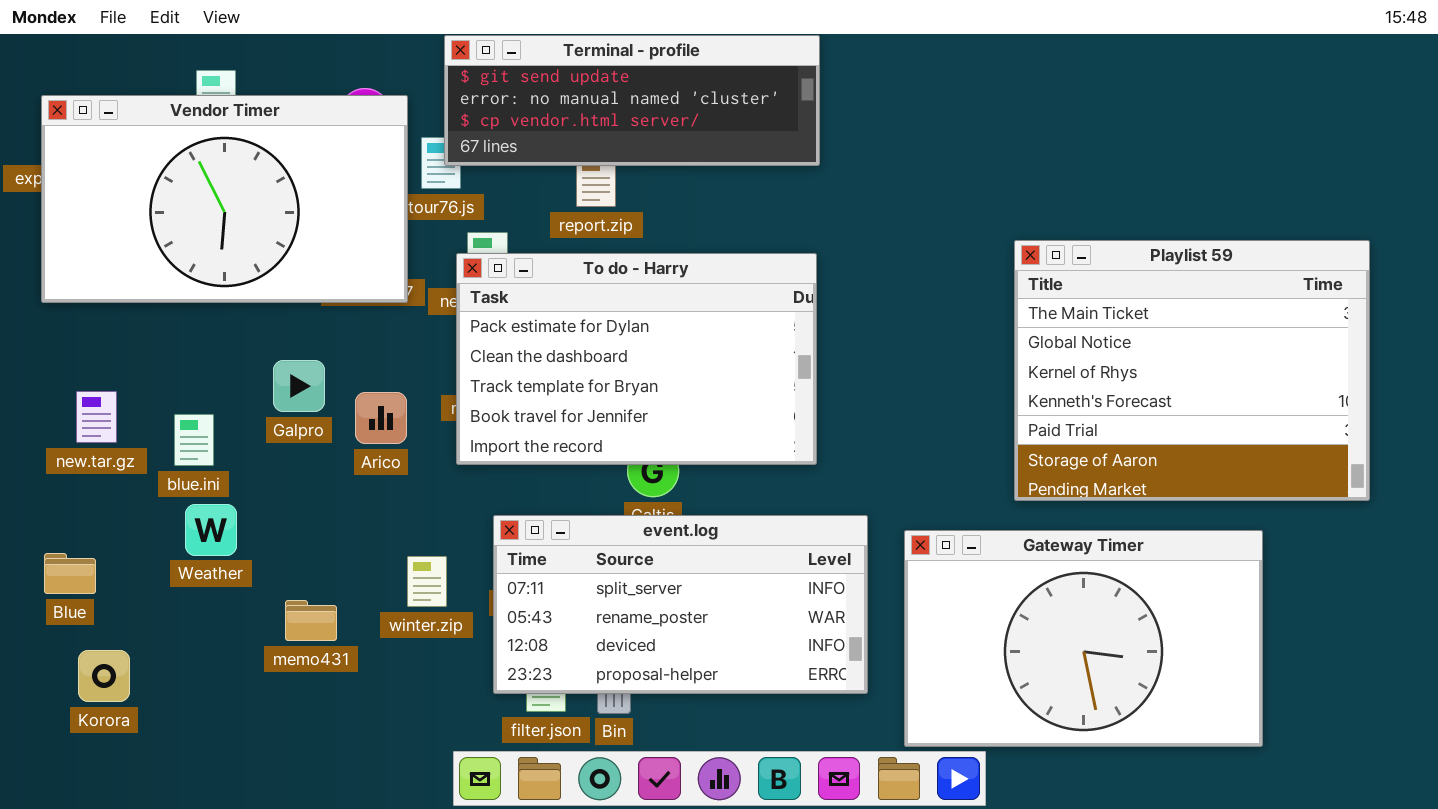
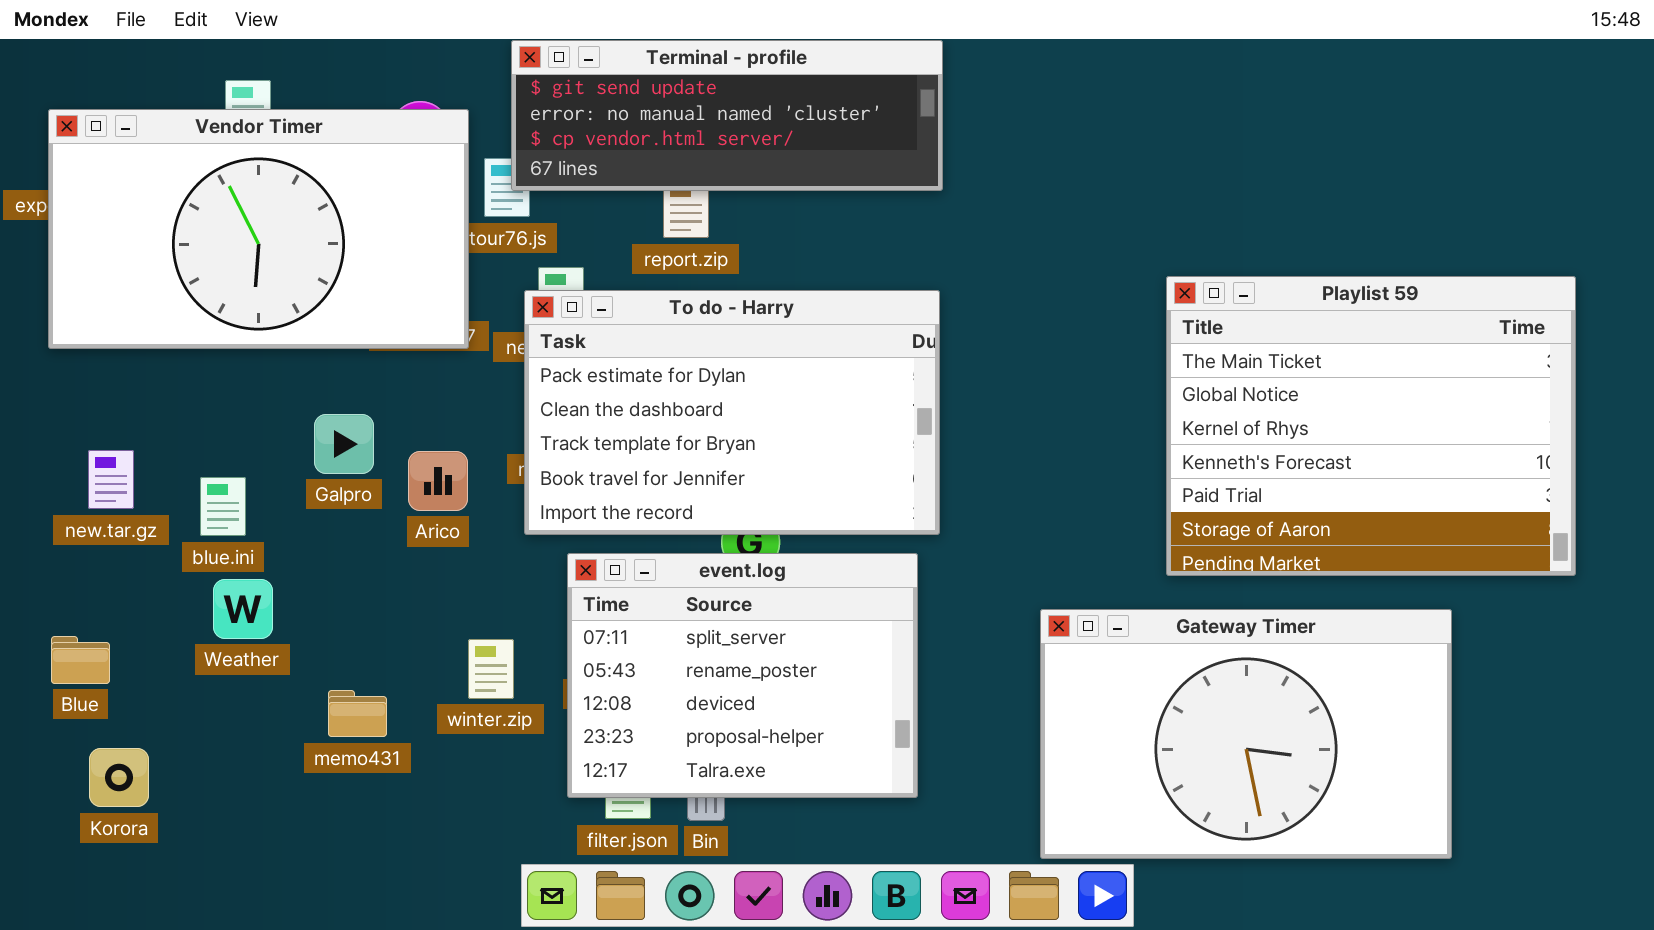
event.log: [493,515,868,694] -> [567,553,918,798], resized

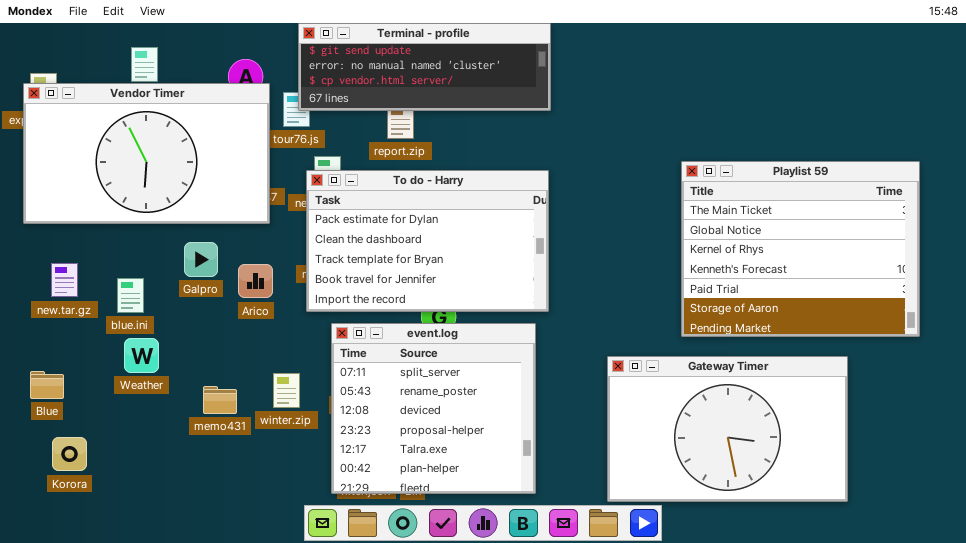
Vendor Timer: [48,109,469,349] -> [23,83,270,224], moved
event.log: [567,553,918,798] -> [331,323,536,494], resized
memo431: [328,690,387,737] -> [203,386,237,414], moved

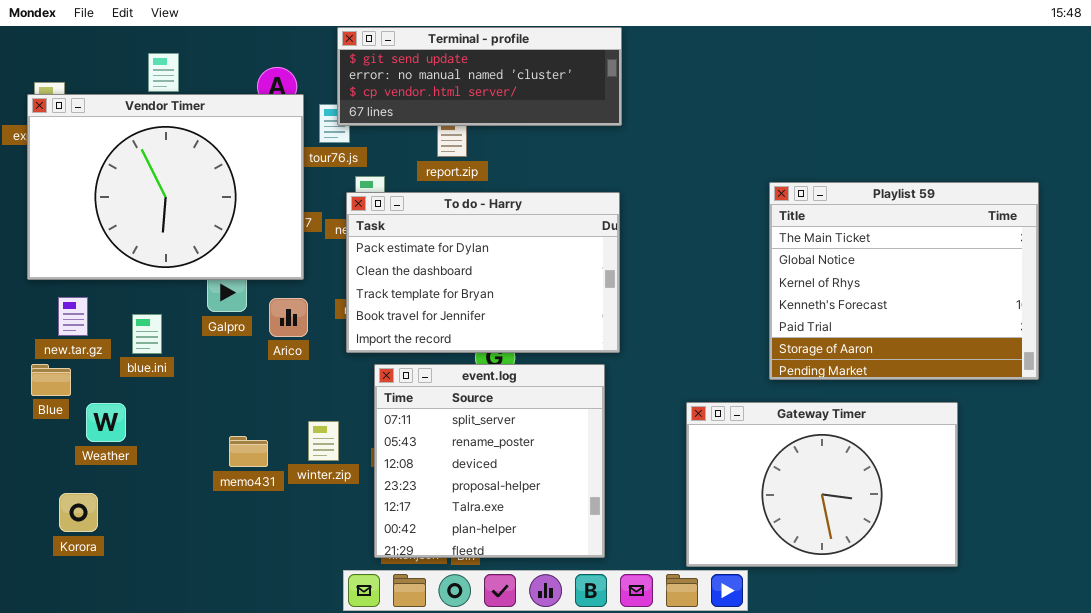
Vendor Timer: [23,83,270,224] -> [27,94,304,280], resized
Weather: [124,338,159,373] -> [86,403,126,442], moved
Blue: [30,371,64,399] -> [31,364,71,396], moved

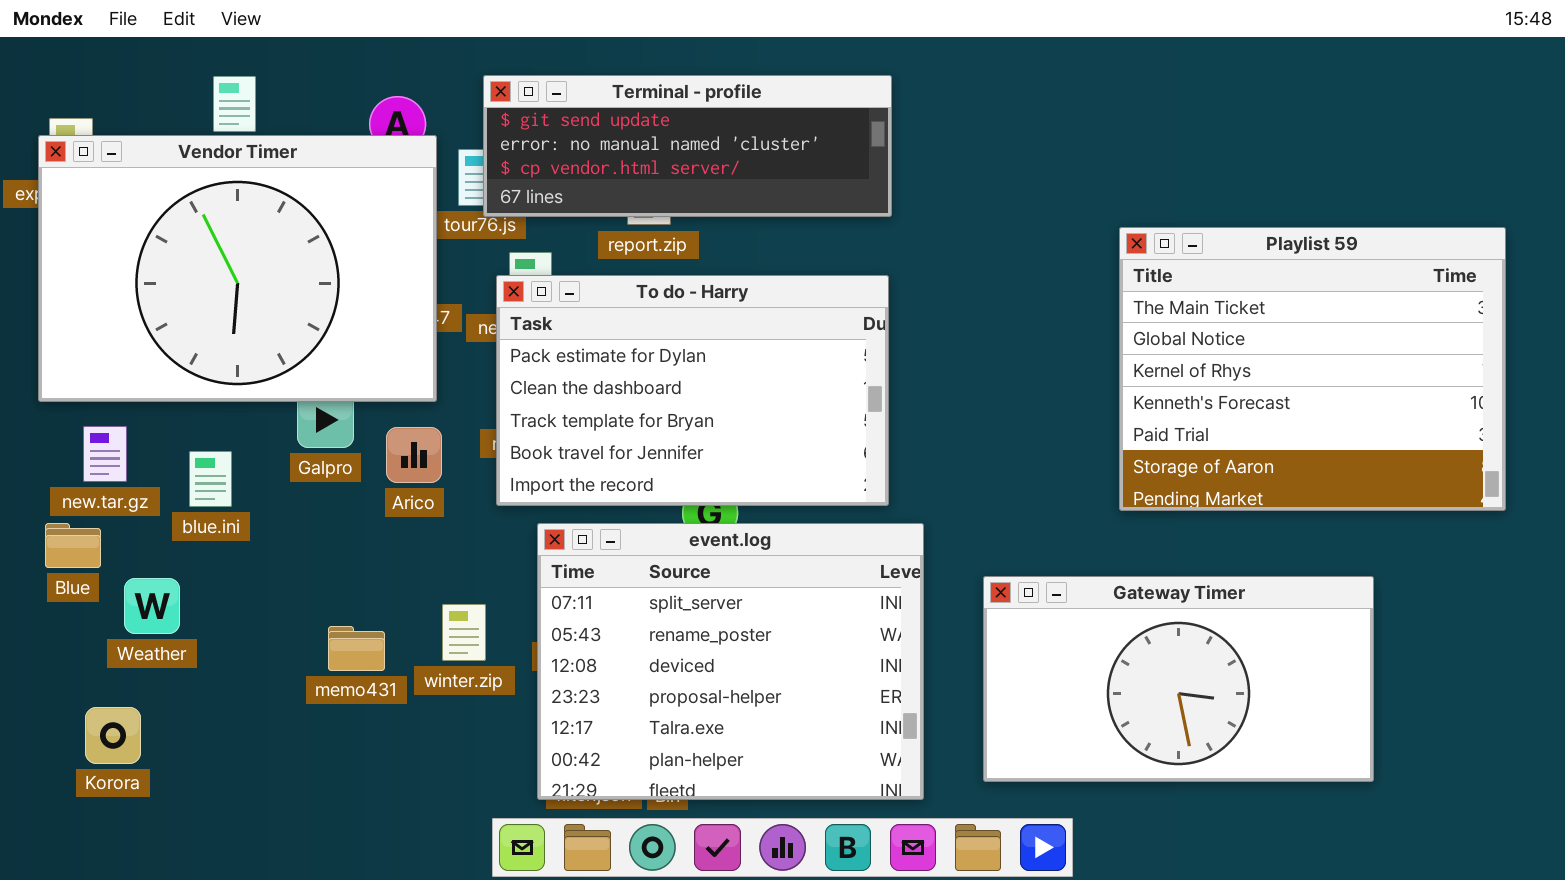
Terminal - profile: [337,27,622,126] -> [483,75,892,217], moved
Playlist 59: [769,182,1039,380] -> [1119,227,1506,511], moved
event.log: [374,364,605,558] -> [537,523,924,800], resized
Gateway Timer: [686,402,958,567] -> [983,576,1374,782], resized

